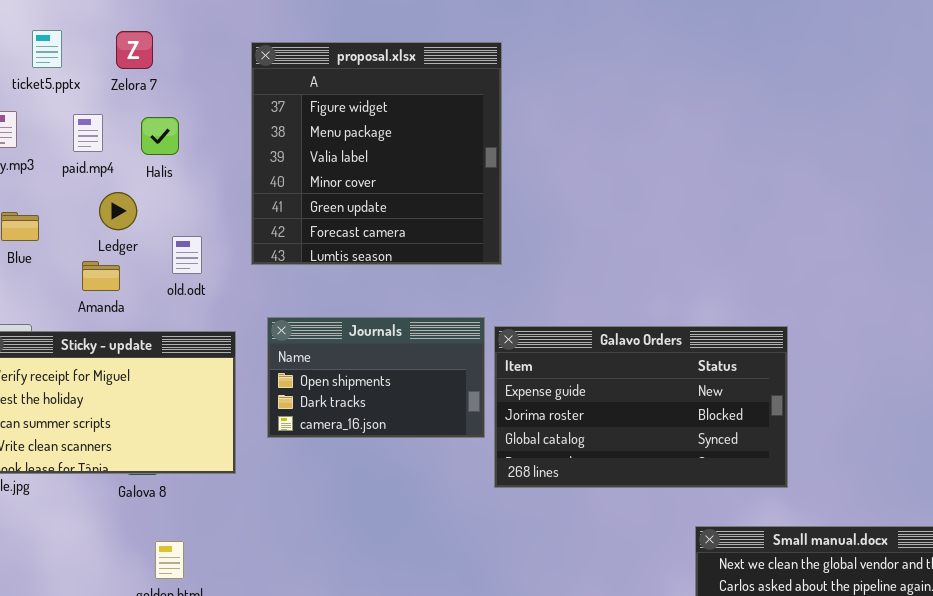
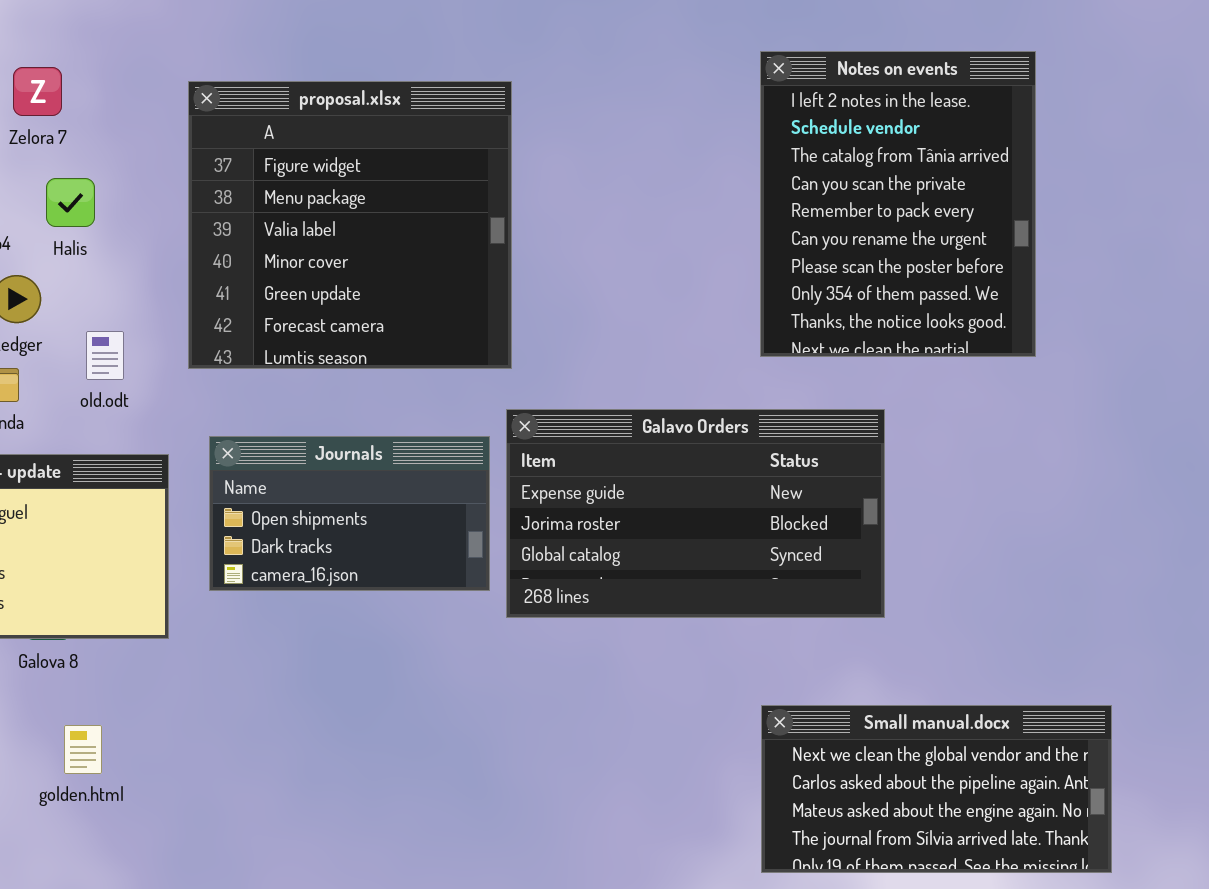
Notes on events: none -> [760,51,1036,357], opened
Galavo Orders: [494,326,788,488] -> [506,409,885,618], moved

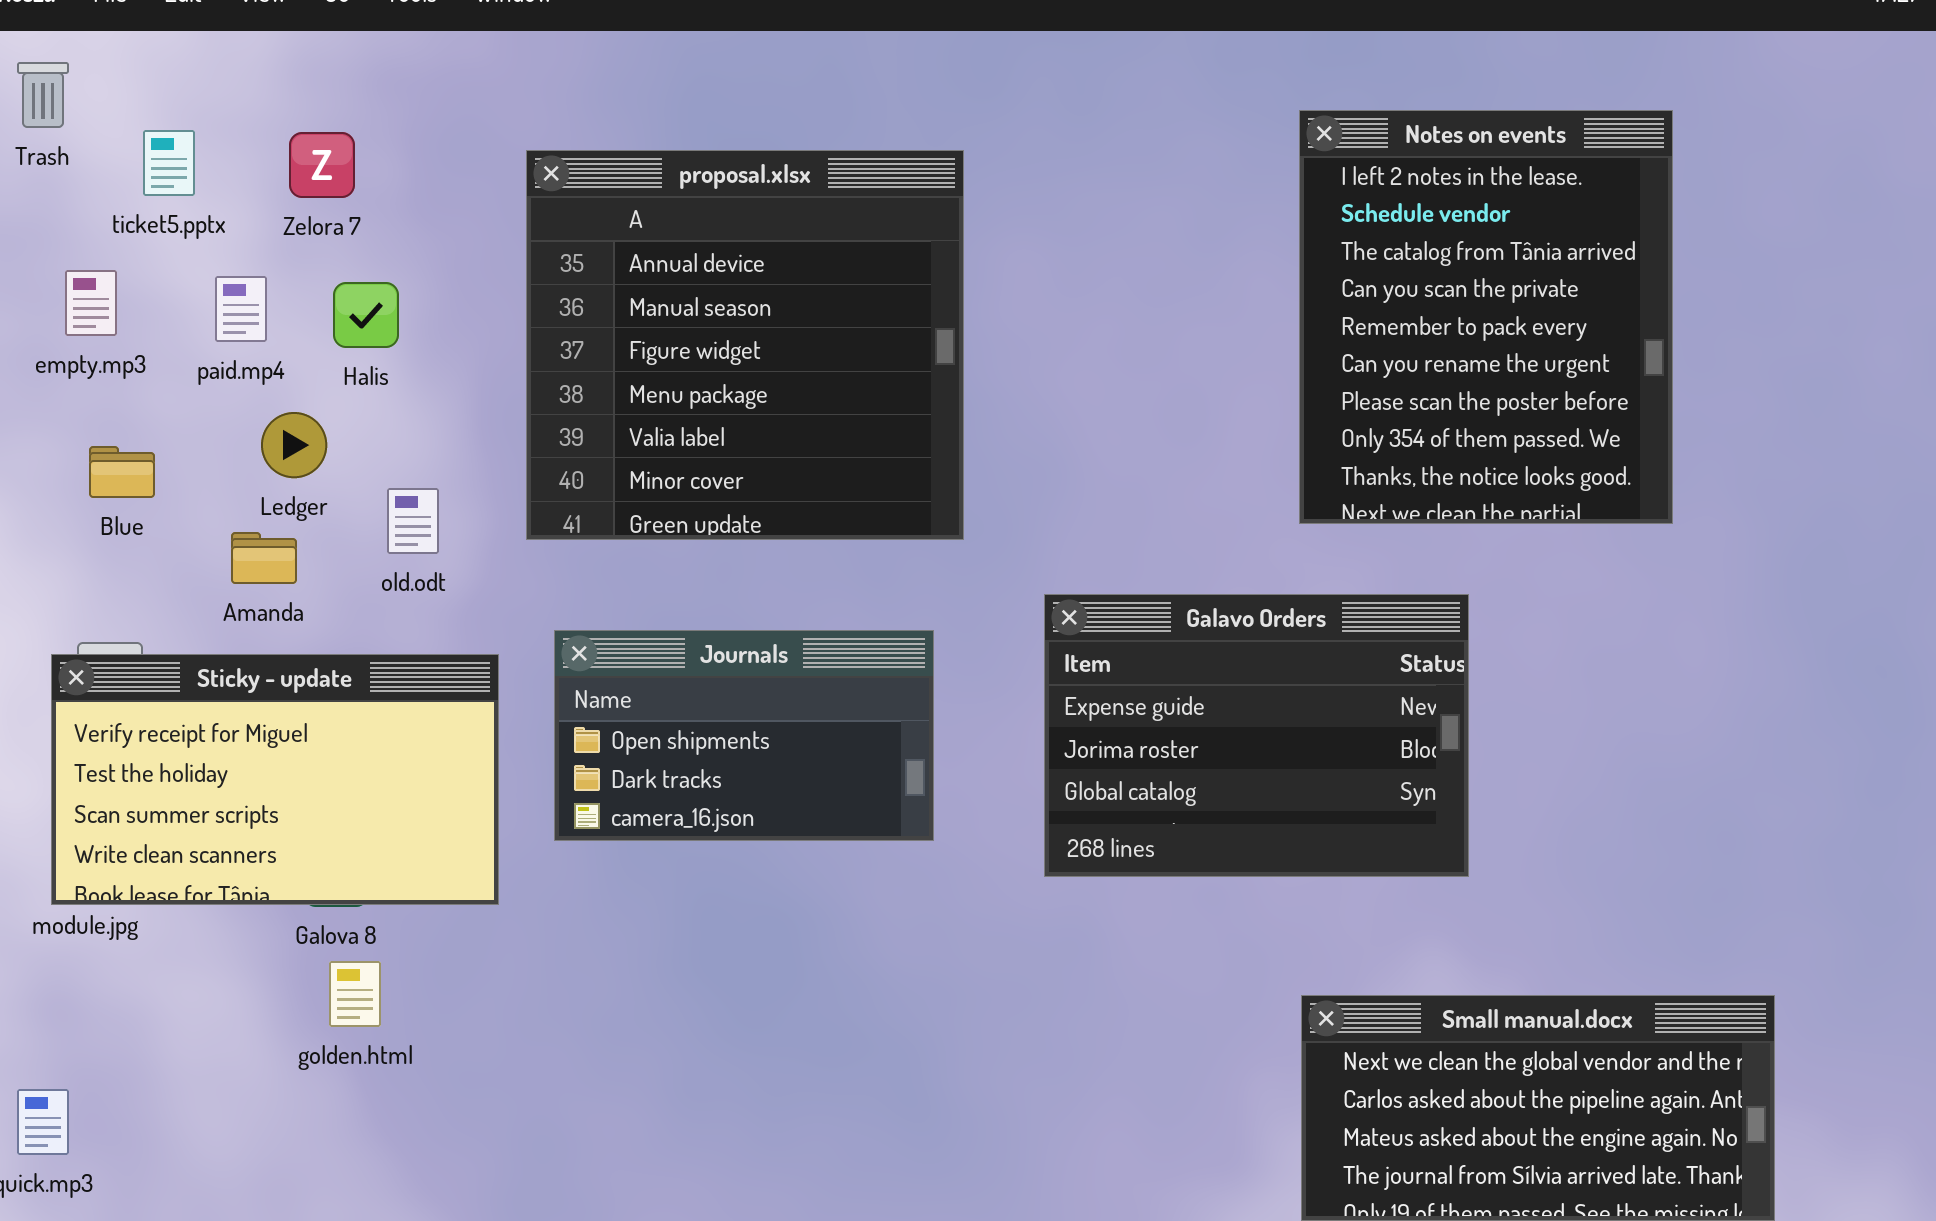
proposal.xlsx: [188,81,512,369] -> [526,150,964,540], scrolled up 2 rows
Galavo Orders: [506,409,885,618] -> [1044,594,1469,877], resized
golden.html: [64,725,102,774] -> [329,961,381,1027], moved

